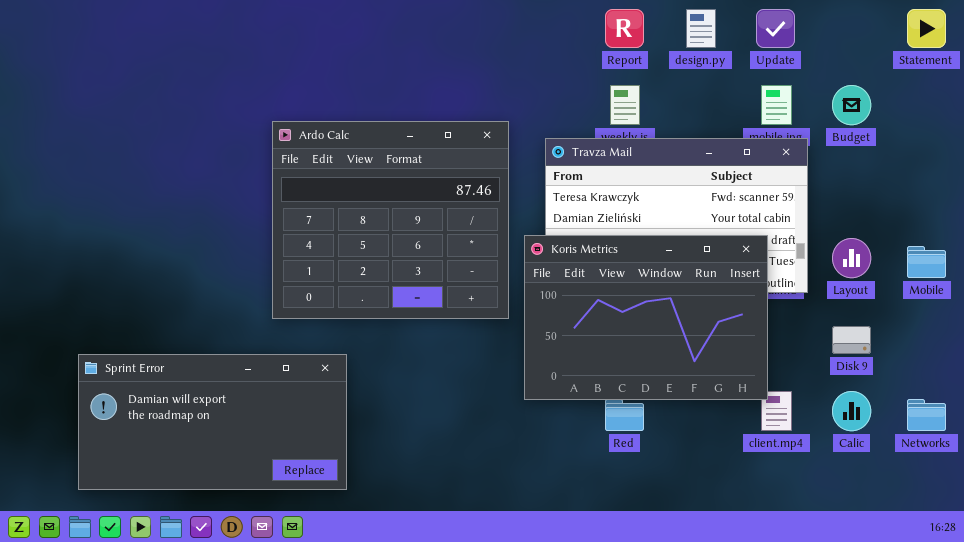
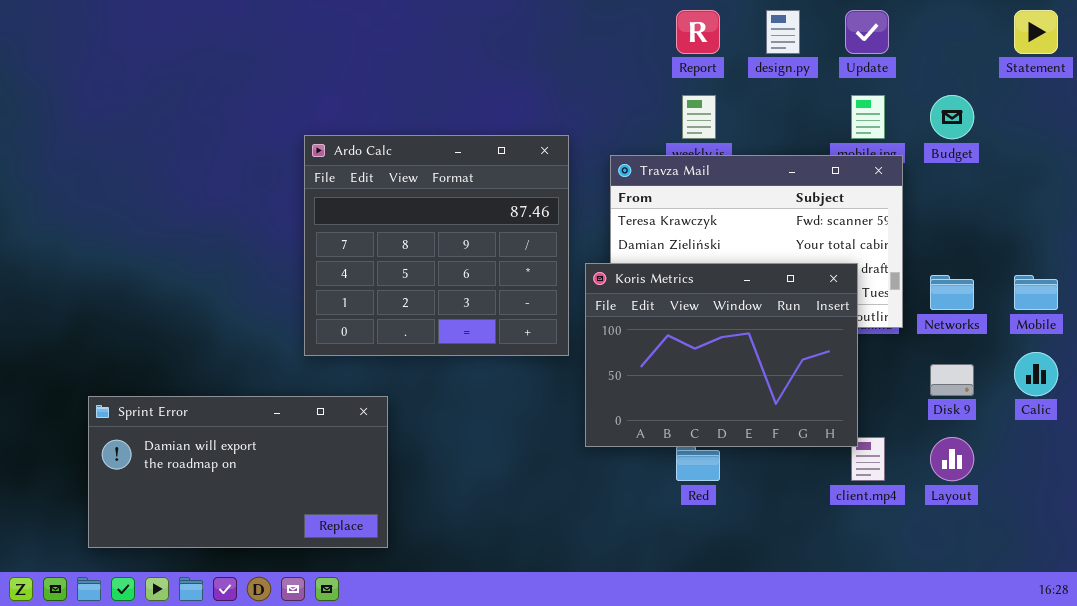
Layout: [832,238,871,278] -> [930,437,974,481], moved
Calic: [832,391,871,431] -> [1014,352,1058,396], moved
Networks: [907,399,946,431] -> [930,275,974,310], moved

